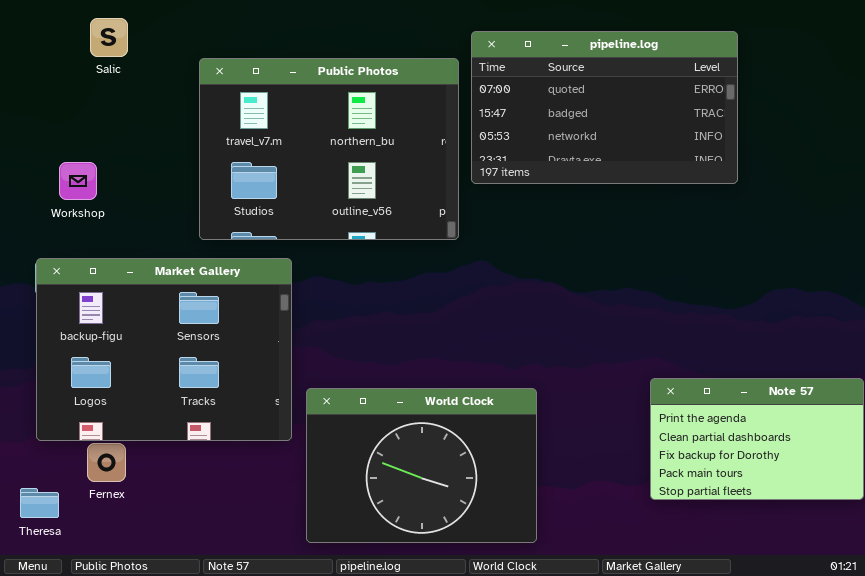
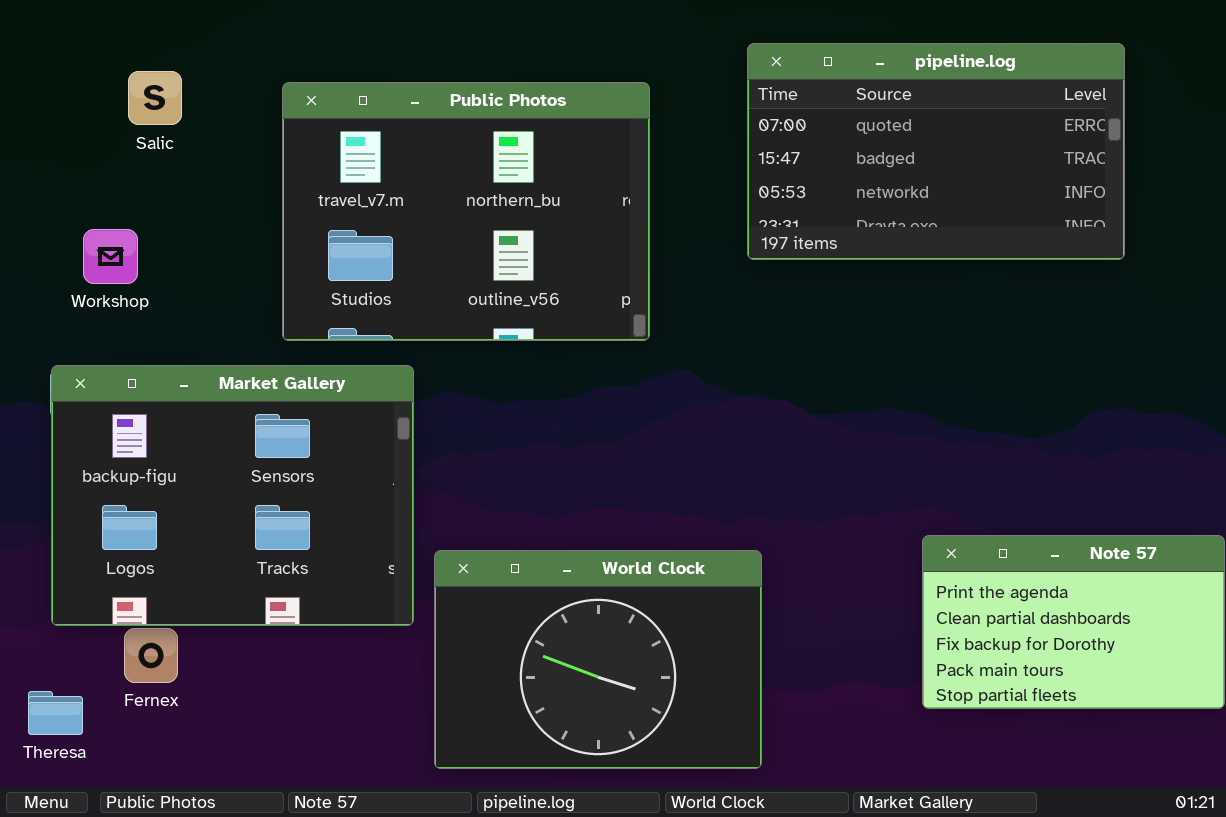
Salic: [90,18,128,57] -> [128,71,182,125], moved
pipeline.log: [471,31,738,184] -> [747,43,1125,260], moved

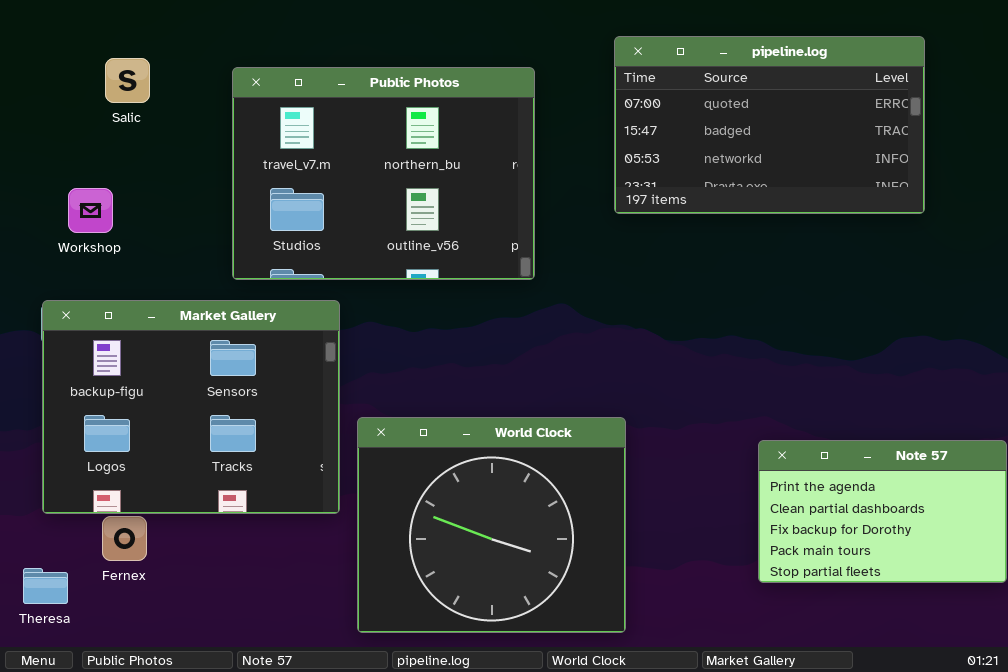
World Clock: [434,550,762,769] -> [357,417,626,633], resized

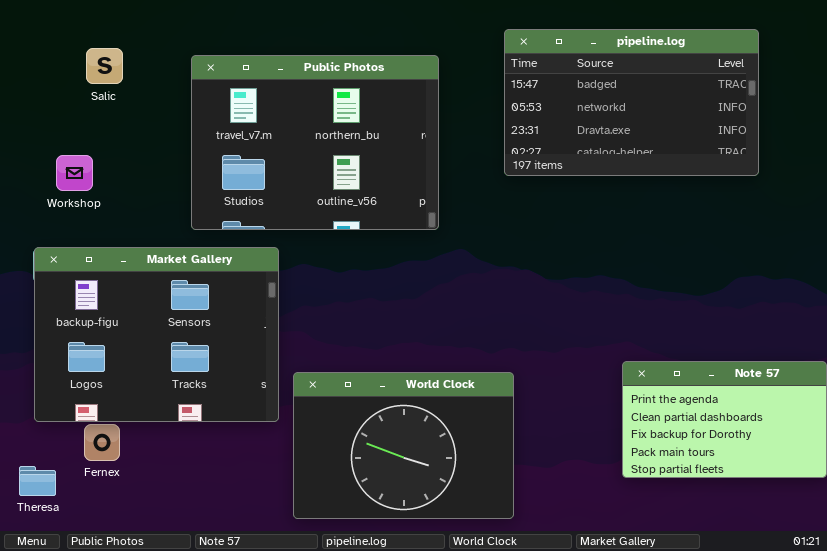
pipeline.log: [614,36,925,214] -> [504,29,759,176], scrolled down 1 row
World Clock: [357,417,626,633] -> [293,372,514,519], resized

